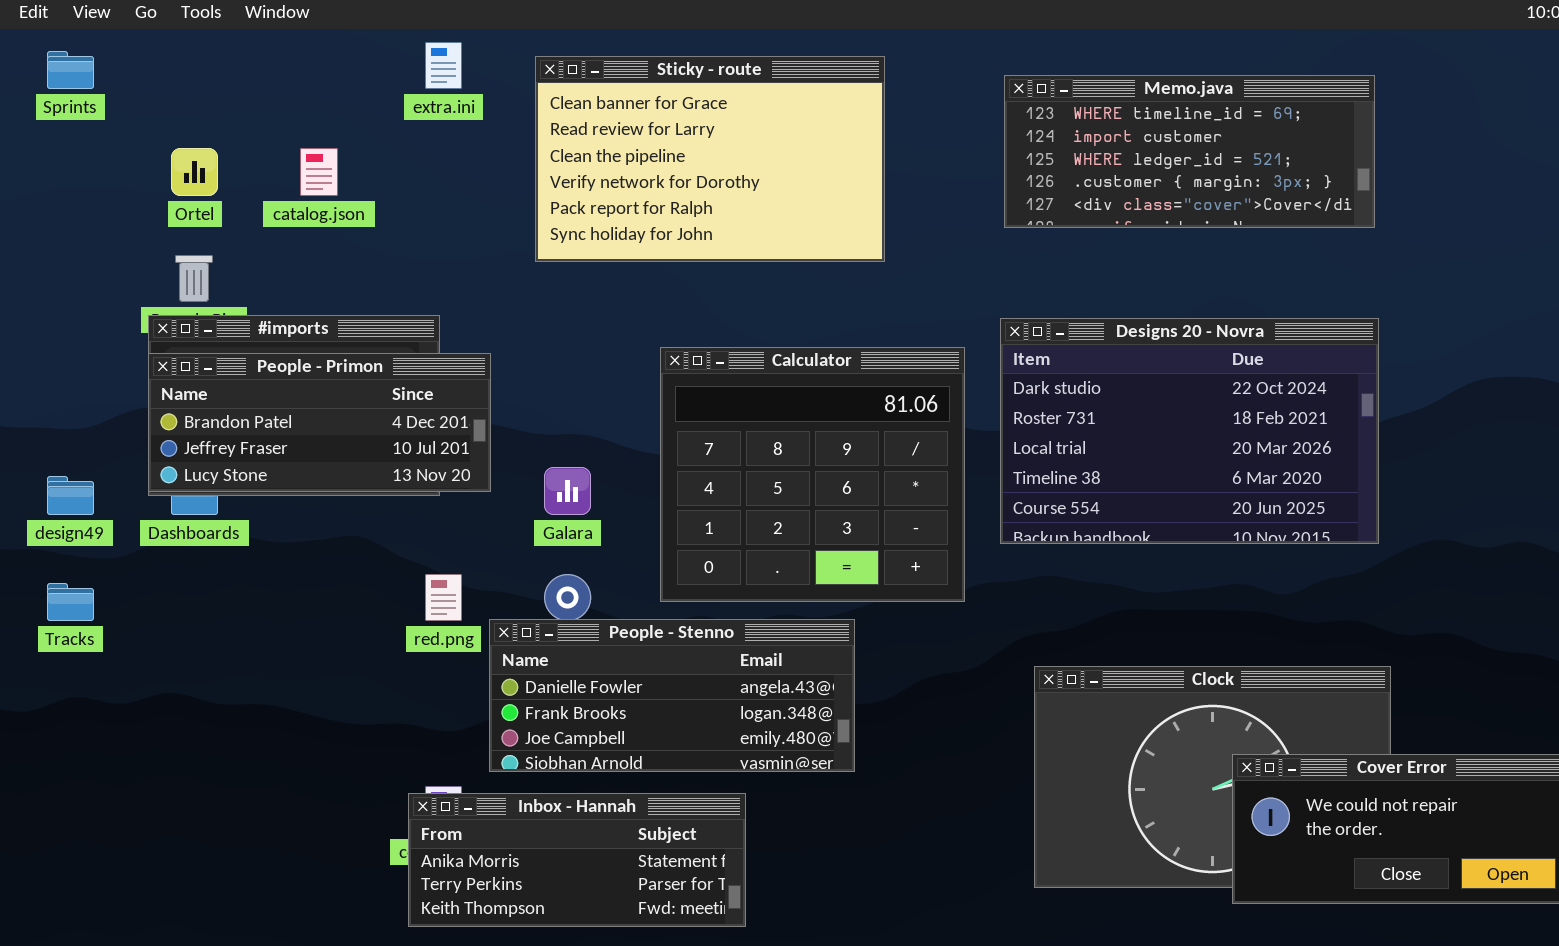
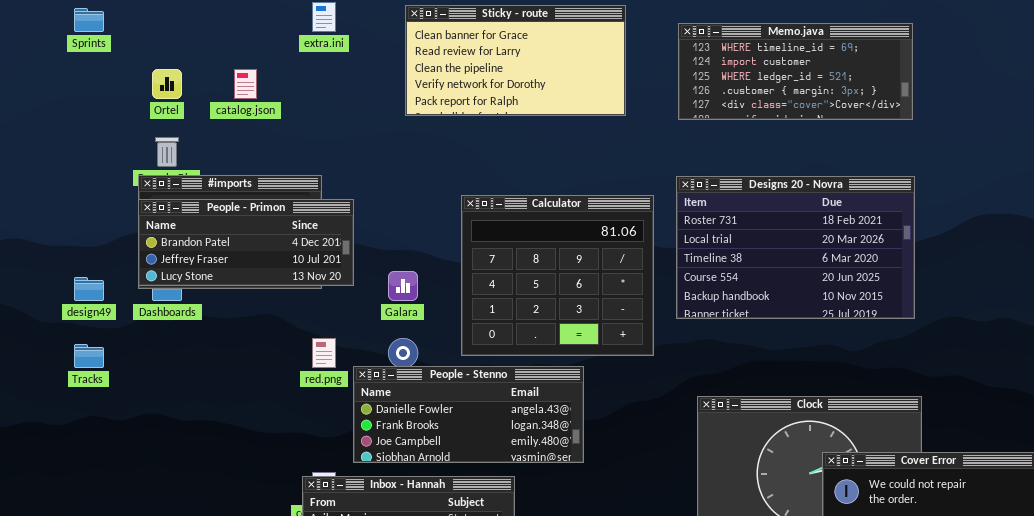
Sticky - route: [535,56,885,262] -> [405,5,626,116], moved, resized
Designs 20 - Novra: [1000,318,1379,544] -> [676,176,915,319], scrolled down 1 row

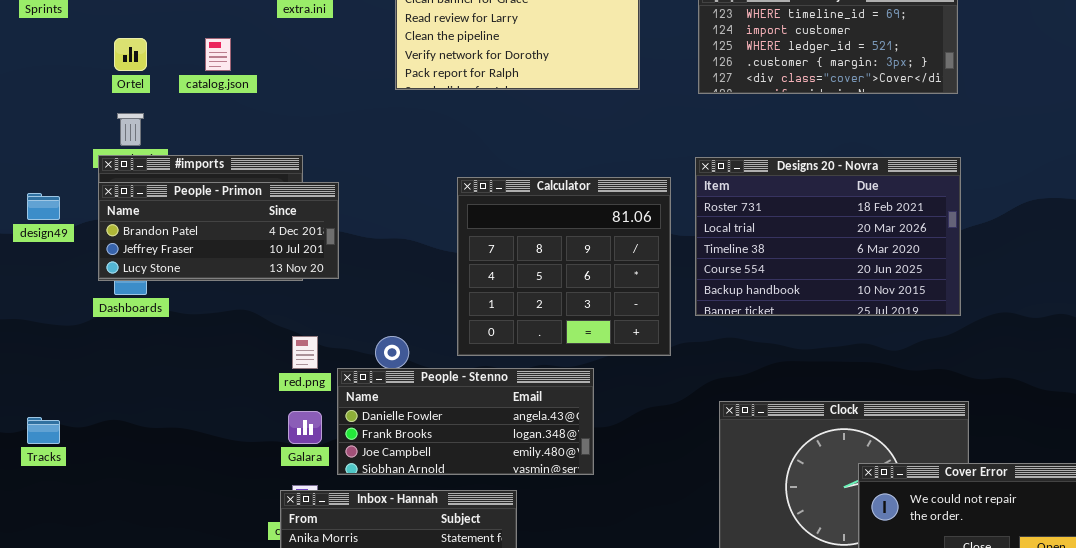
Galara: [388,271,418,301] -> [288,411,322,444], moved
design49: [74,277,104,301] -> [27,193,60,220], moved
Tracks: [74,344,104,368] -> [27,417,60,444], moved

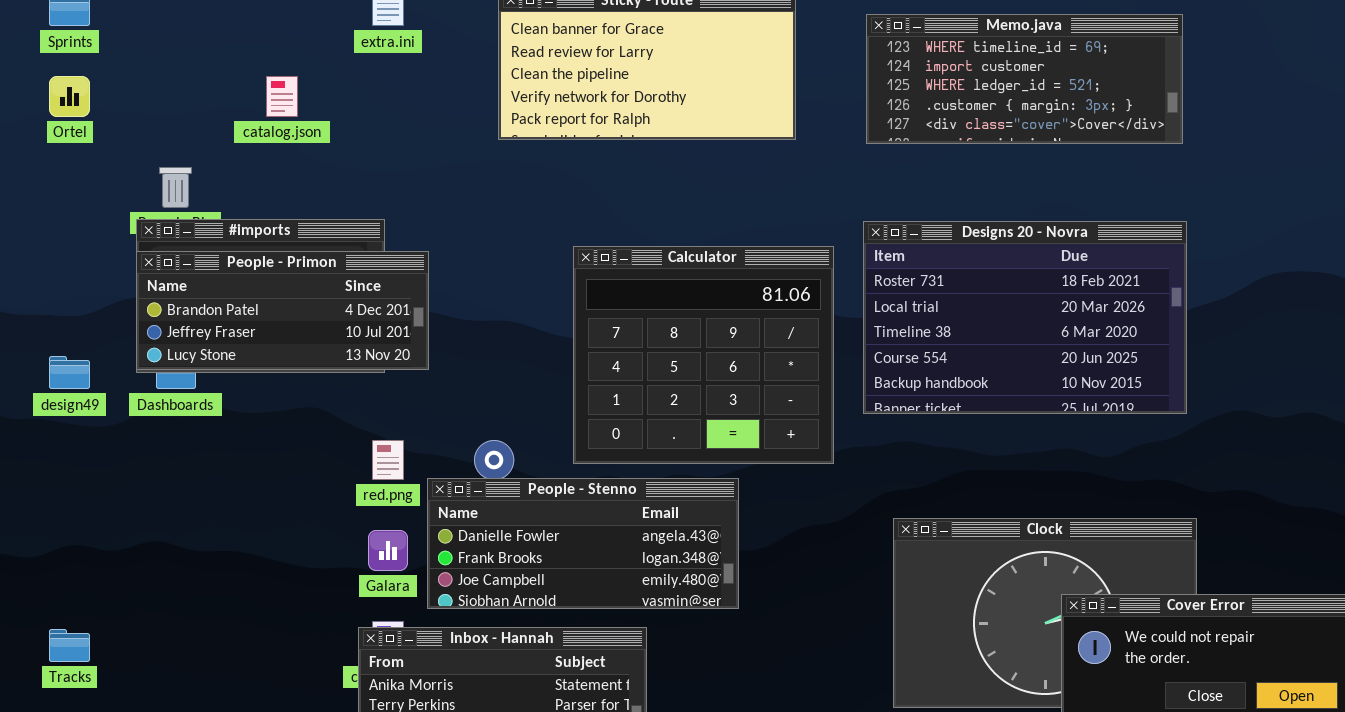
Ortel: [114,38,147,71] -> [49,76,90,117], moved
design49: [27,193,60,220] -> [49,356,90,389], moved
Tracks: [27,417,60,444] -> [49,629,90,662], moved

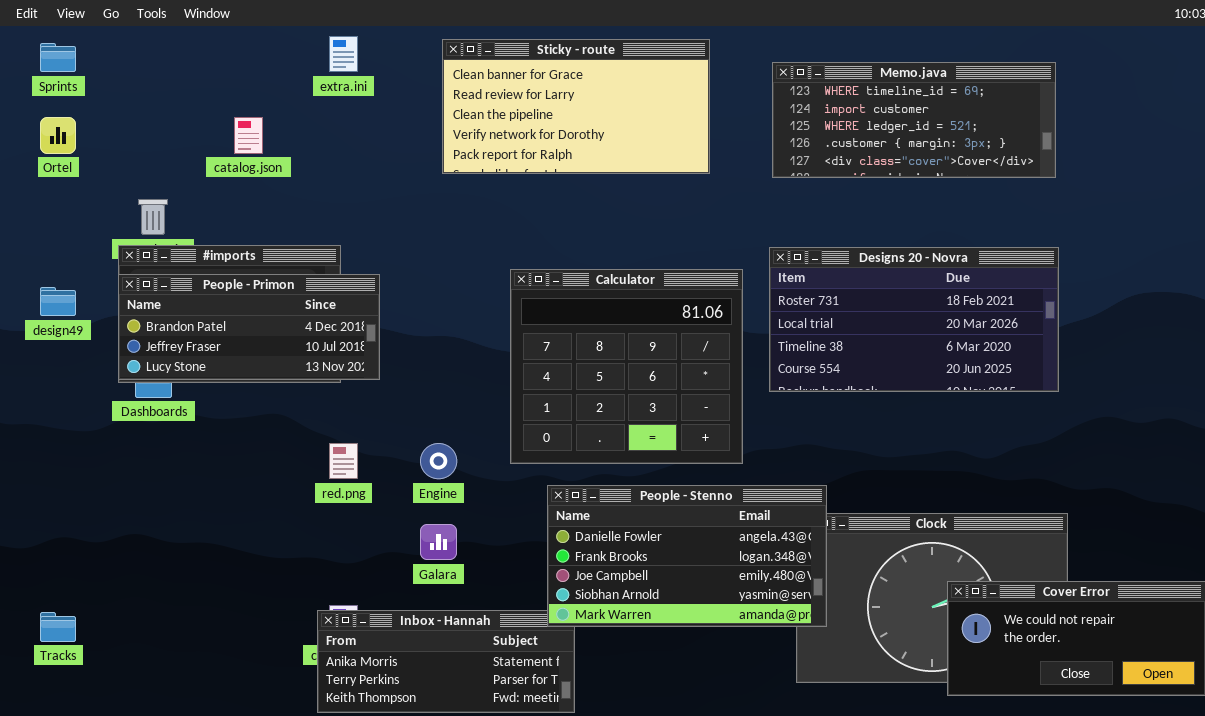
Designs 20 - Novra: [863,221,1187,414] -> [769,247,1059,392], resized
design49: [49,356,90,389] -> [40,287,76,316], moved
People - Stenno: [427,478,739,609] -> [547,485,827,627], moved, resized
Galara: [368,530,408,571] -> [420,524,457,560], moved

